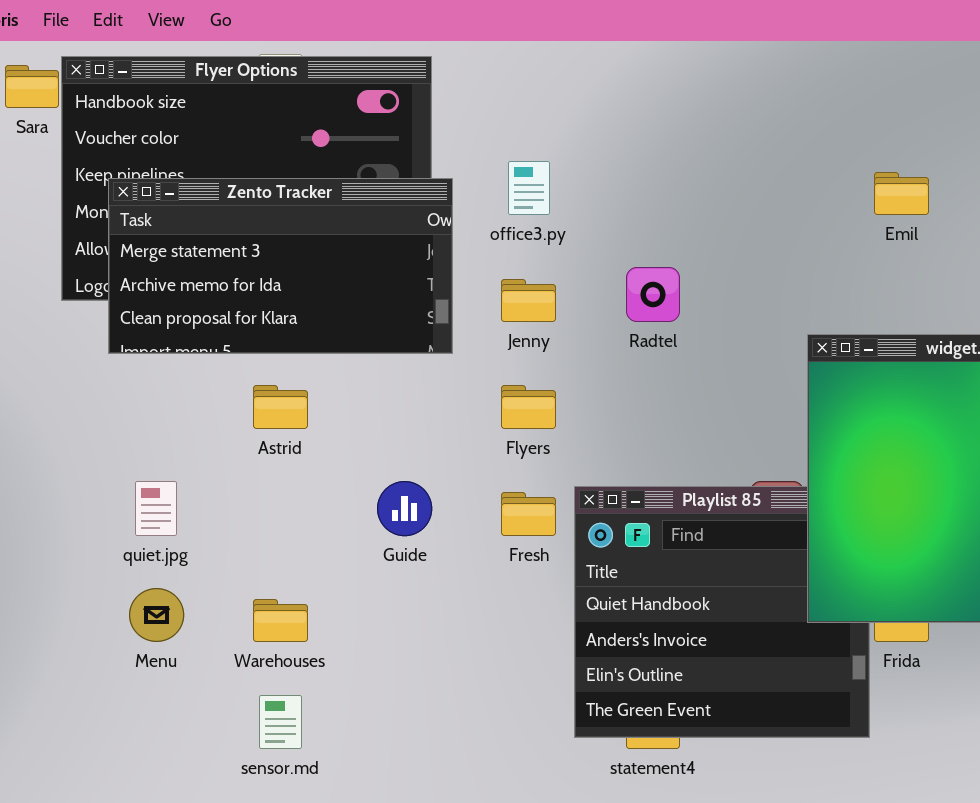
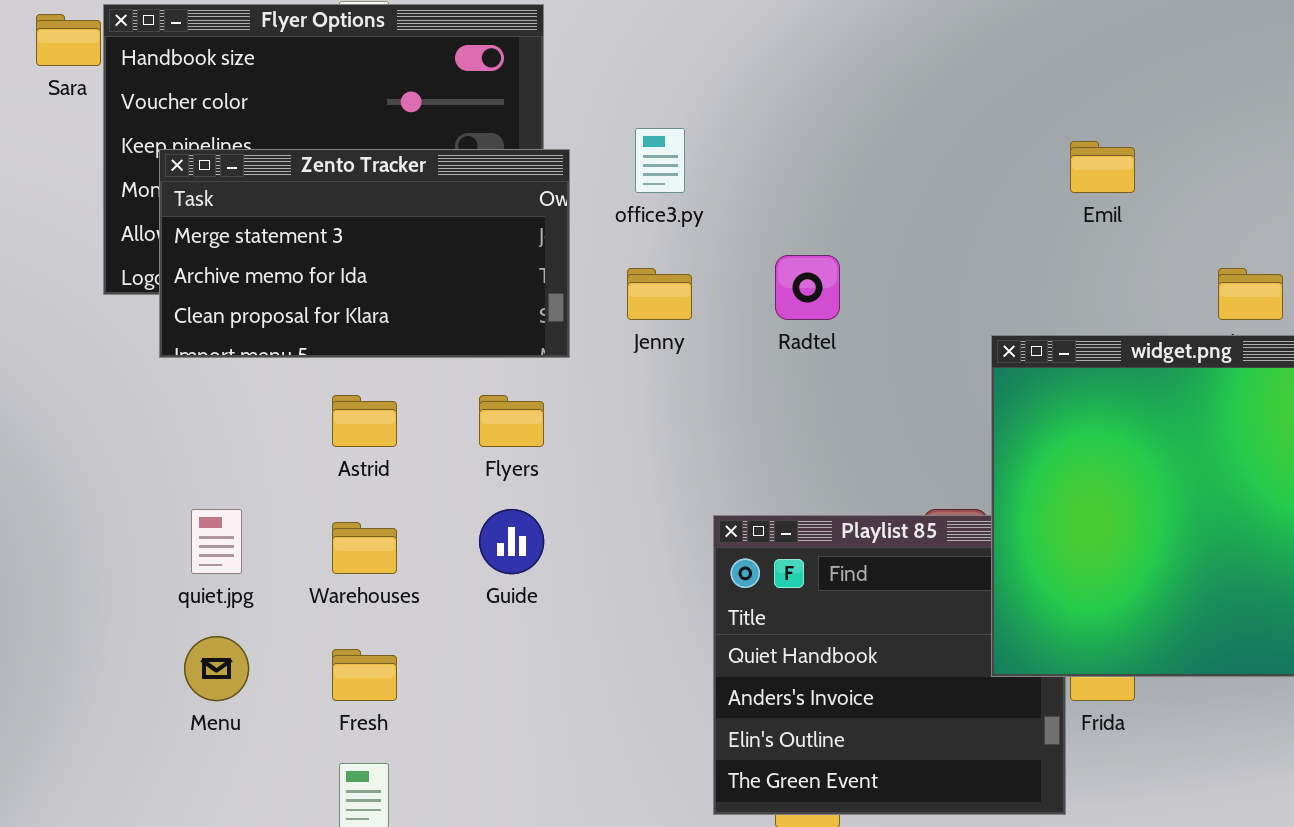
Flyers: [501,385,556,429] -> [479,395,544,447], moved
Fresh: [501,492,556,536] -> [332,649,397,701], moved
Warehouses: [253,599,308,642] -> [332,522,397,574], moved

